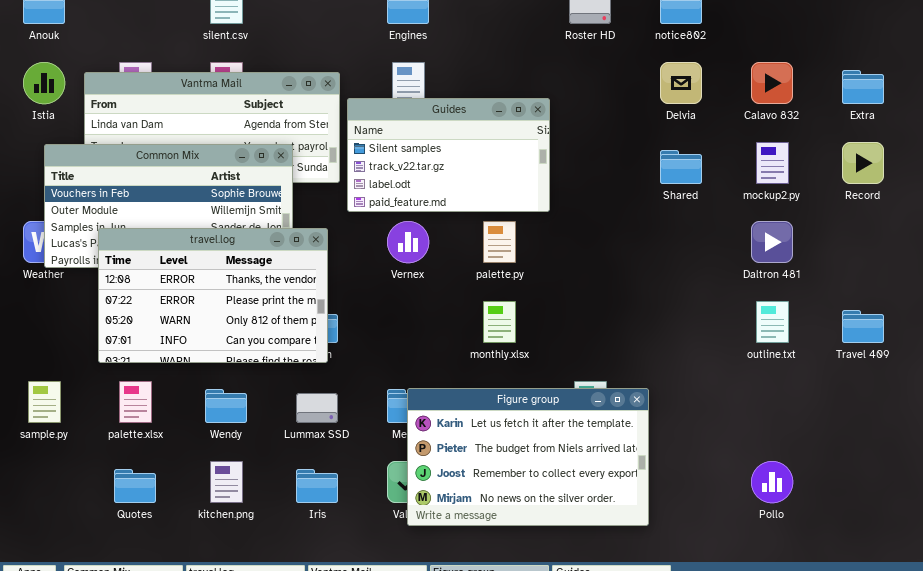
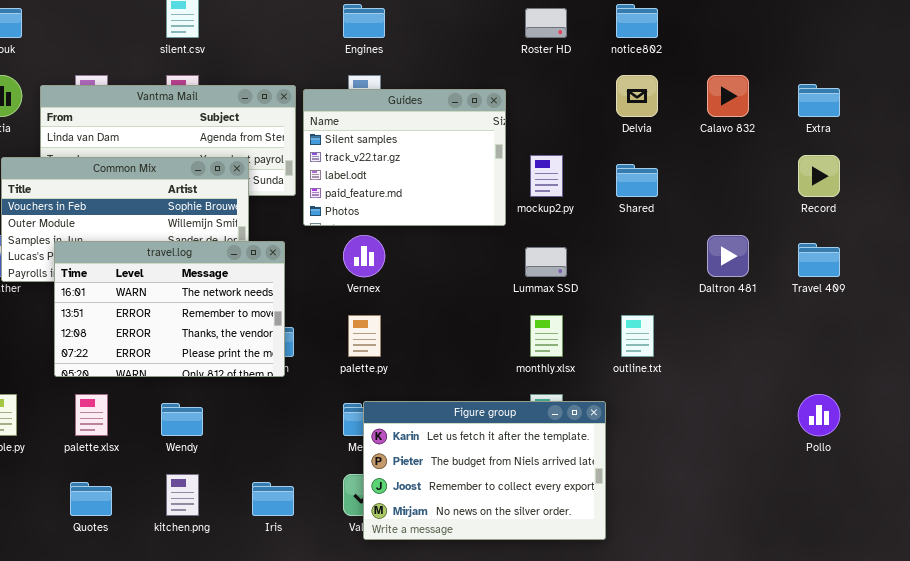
Guides: [347,98,550,212] -> [303,89,506,226], resized
mockup2.py: [756,142,789,184] -> [530,155,563,197], moved
palette.py: [483,221,516,263] -> [348,315,381,357], moved
travel.log: [98,228,328,363] -> [54,241,285,377], scrolled up 2 rows
monthly.xlsx: [483,301,516,343] -> [530,315,563,357], moved
outline.txt: [756,301,789,343] -> [621,315,654,357], moved
Travel 409: [842,310,884,343] -> [798,243,840,277], moved
Lummax SSD: [296,393,338,423] -> [525,247,567,277], moved
Pollo: [751,461,793,503] -> [798,394,840,436], moved

